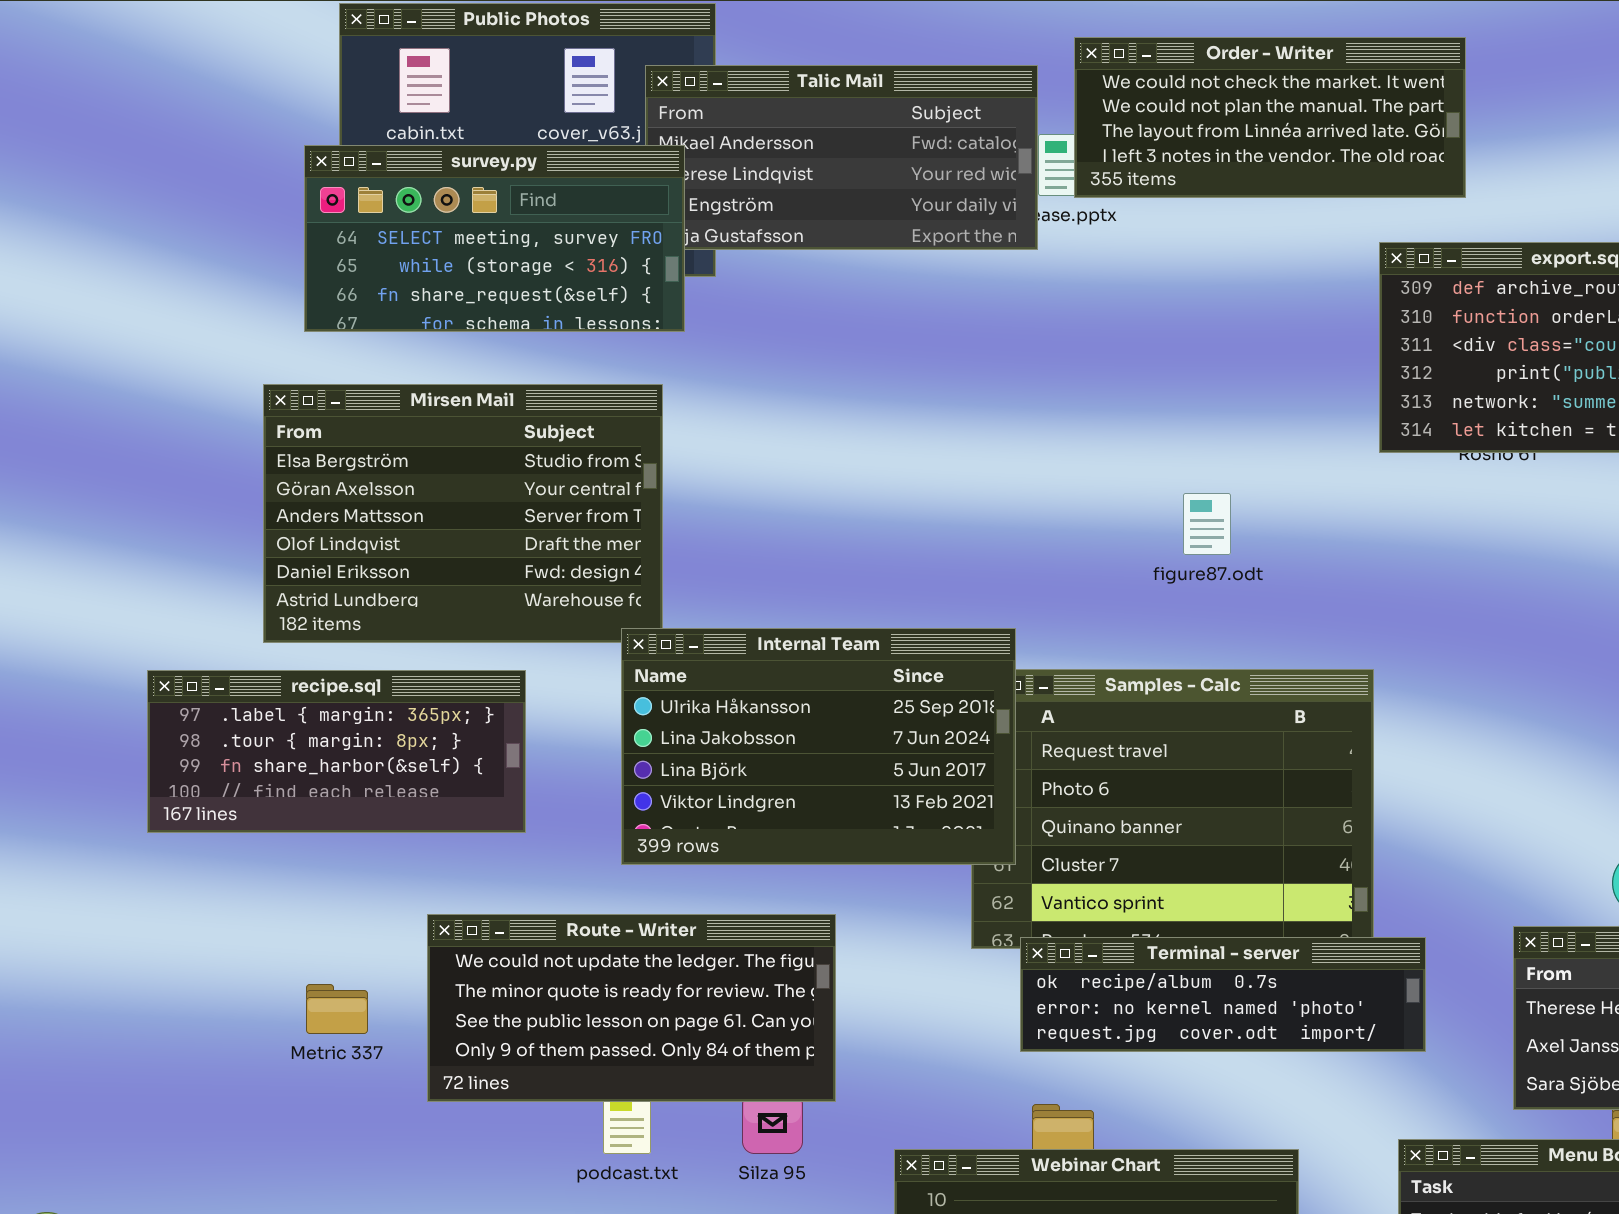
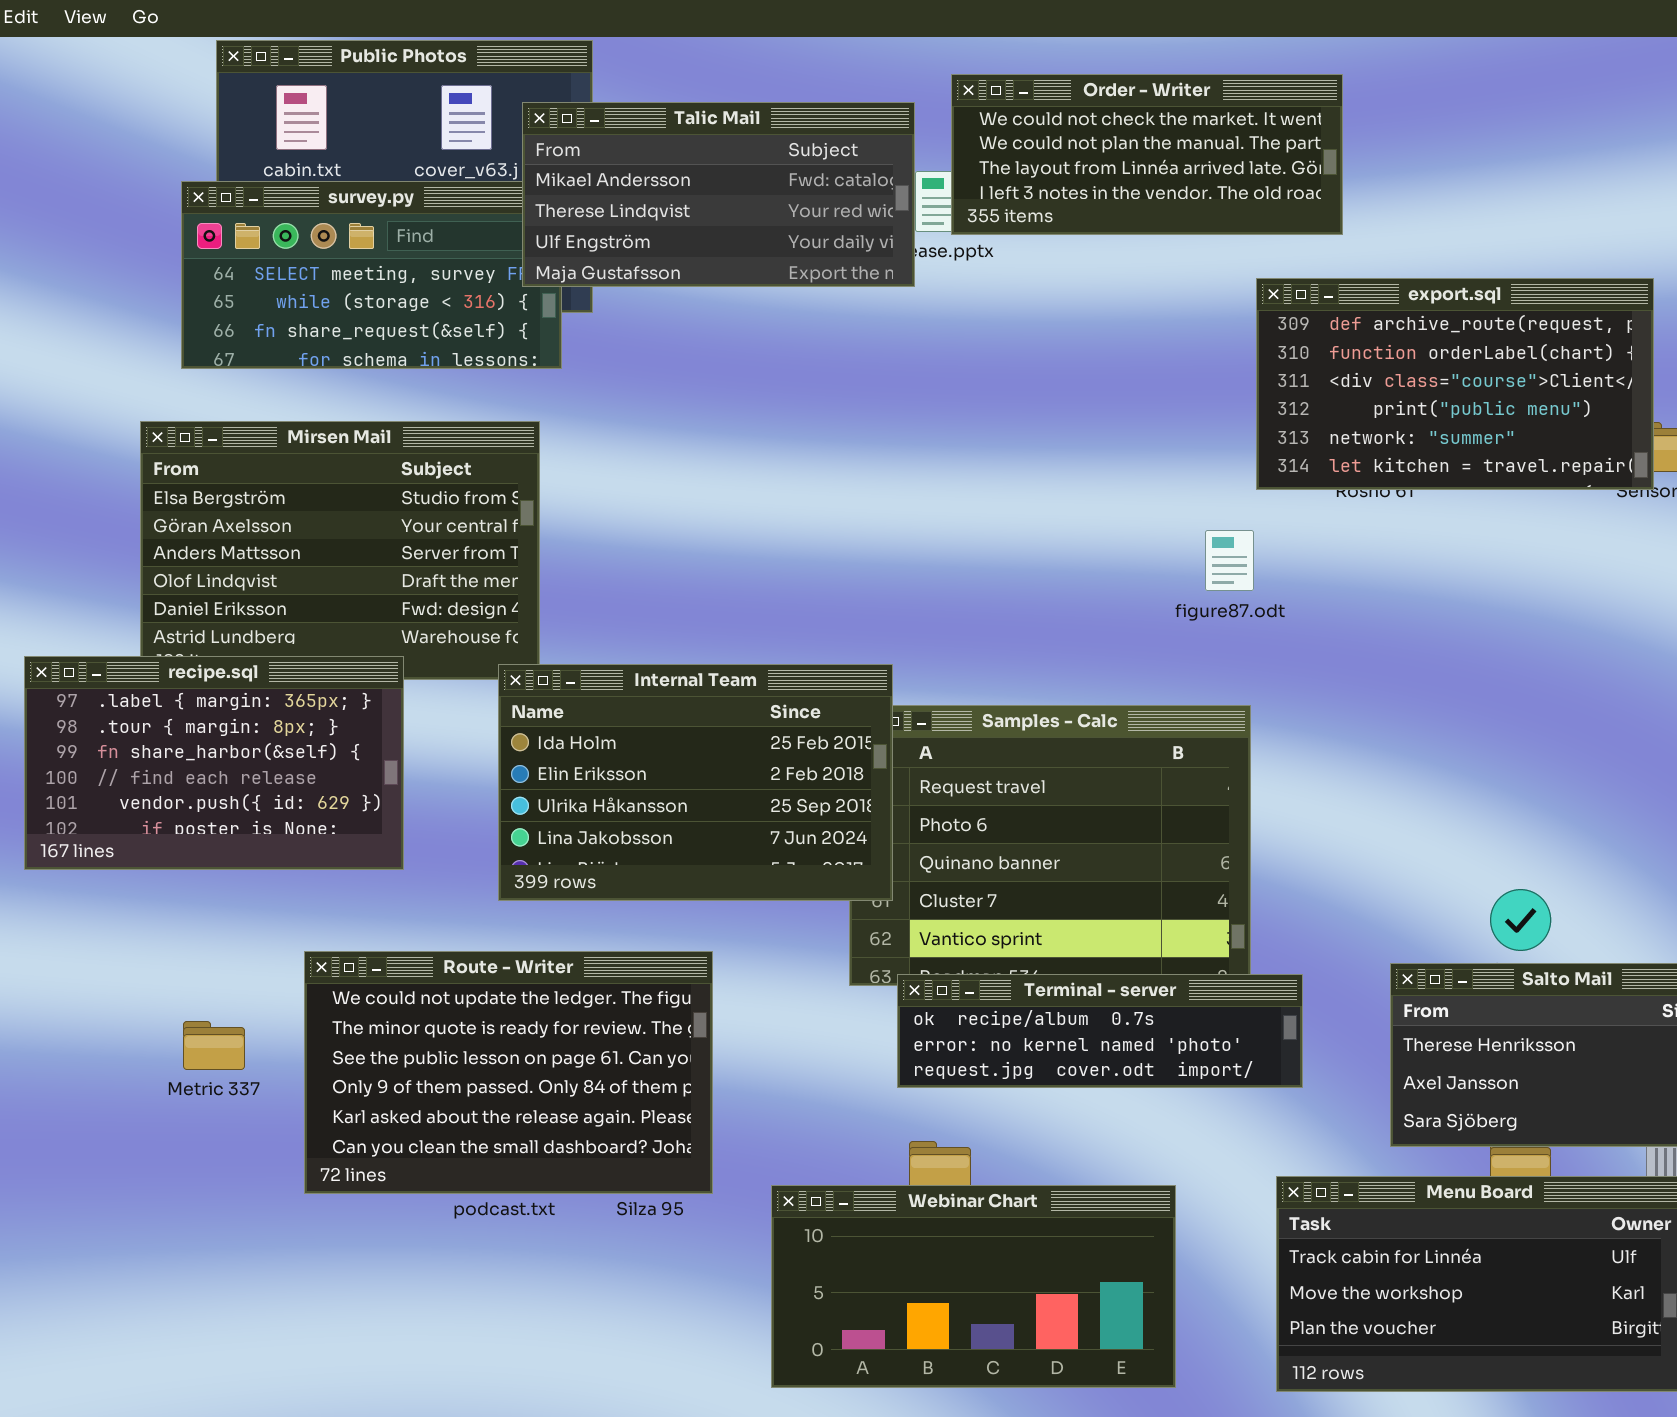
Talic Mail: [645,65,1038,250] -> [522,102,915,287], raised
figure87.odt: [1183,493,1231,555] -> [1205,530,1254,591], moved
Internal Team: [621,628,1016,865] -> [498,664,893,901], scrolled up 2 rows
recipe.sql: [147,670,526,833] -> [24,656,404,870], resized
Route - Writer: [427,914,836,1102] -> [304,951,713,1194], resized

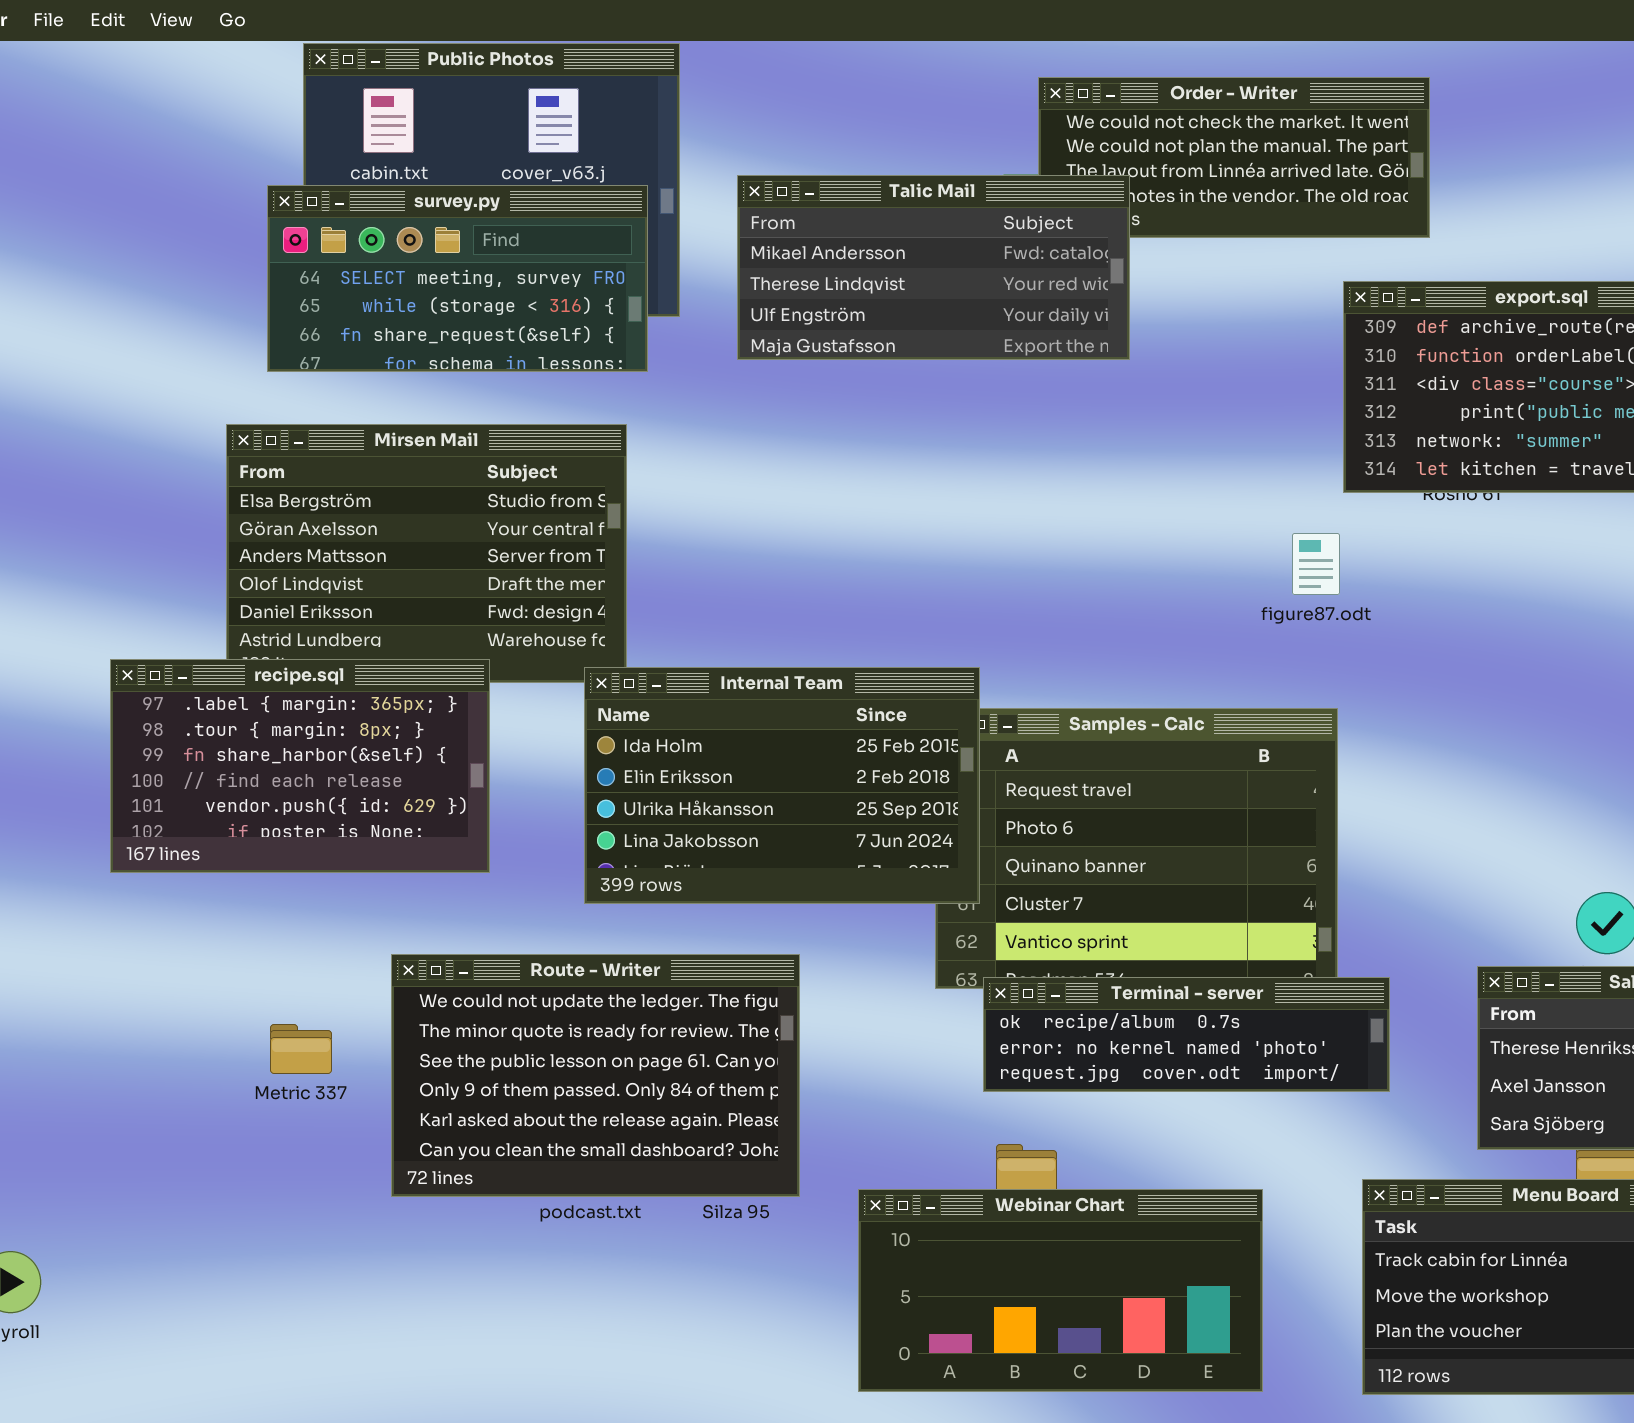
Talic Mail: [522,102,915,287] -> [737,175,1130,360], moved

